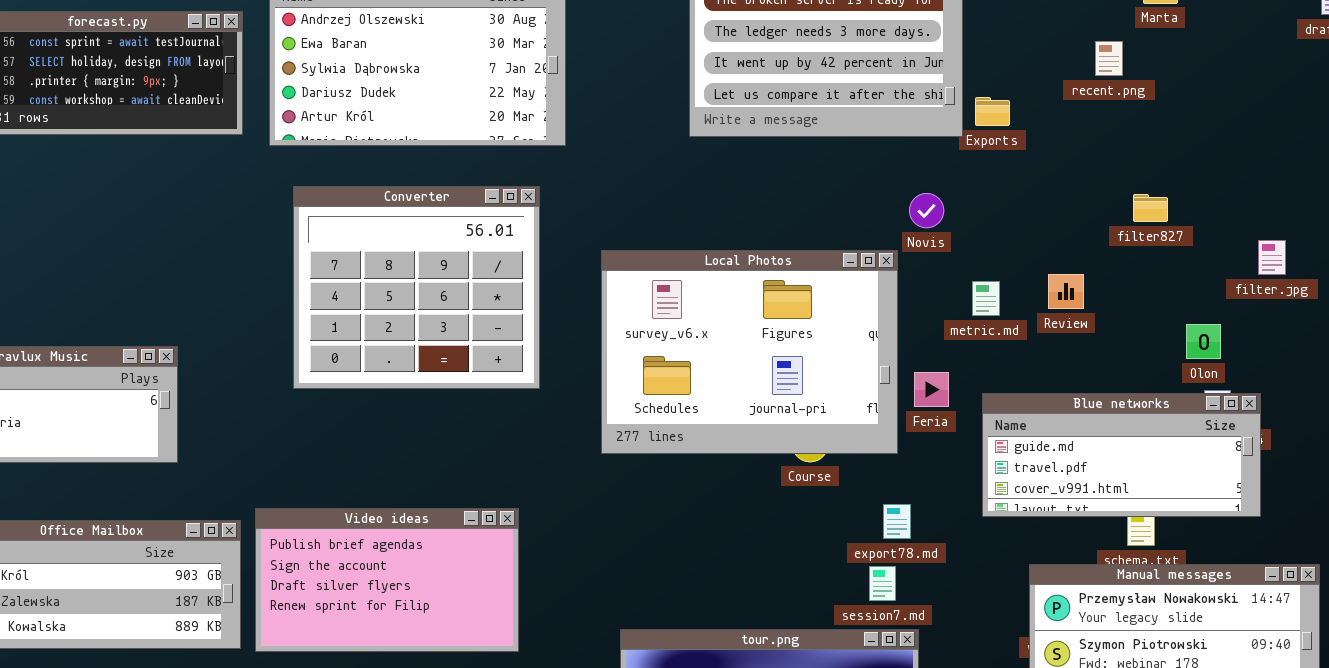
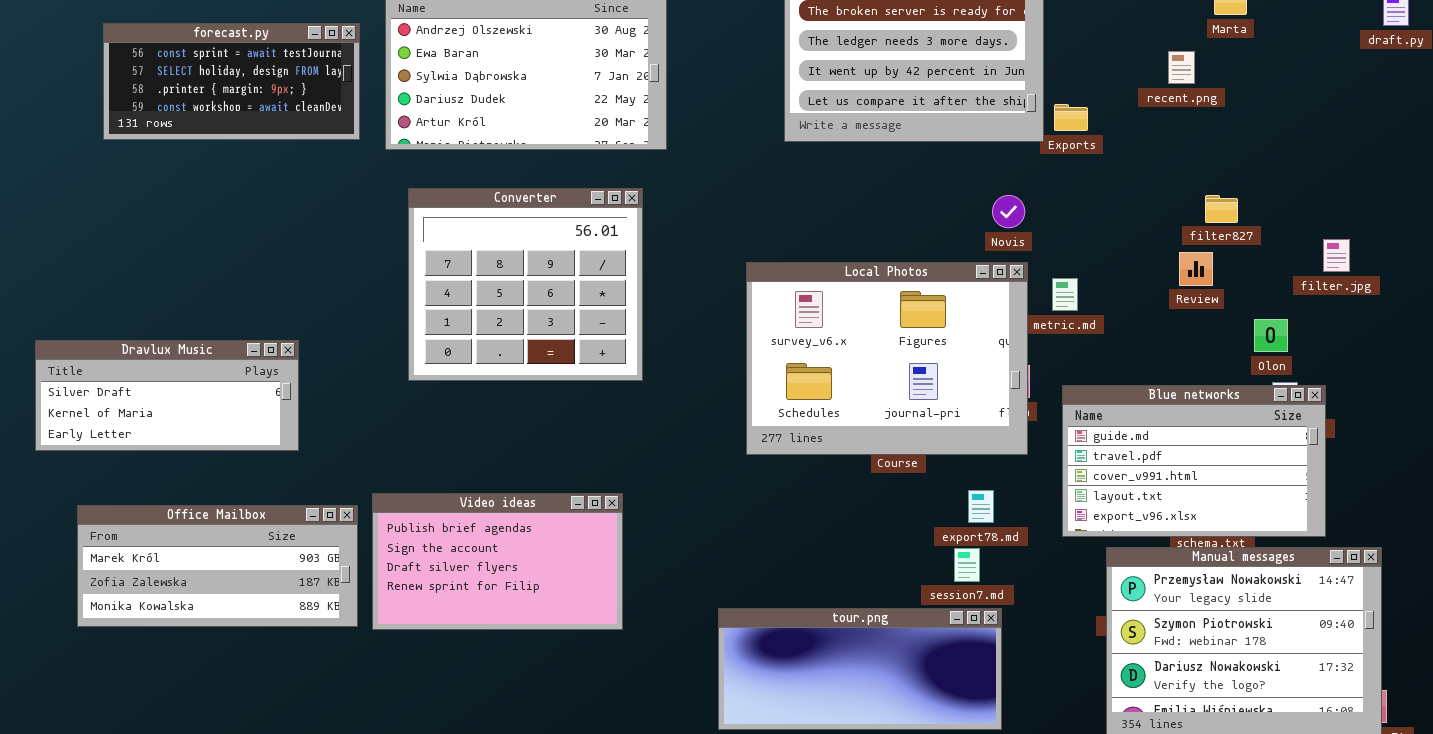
Local Photos: [601,250,898,454] -> [746,262,1028,455], moved
Review: [1048,274,1084,309] -> [1179,252,1213,286], moved
Blue networks: [982,393,1261,517] -> [1062,385,1326,537], resized

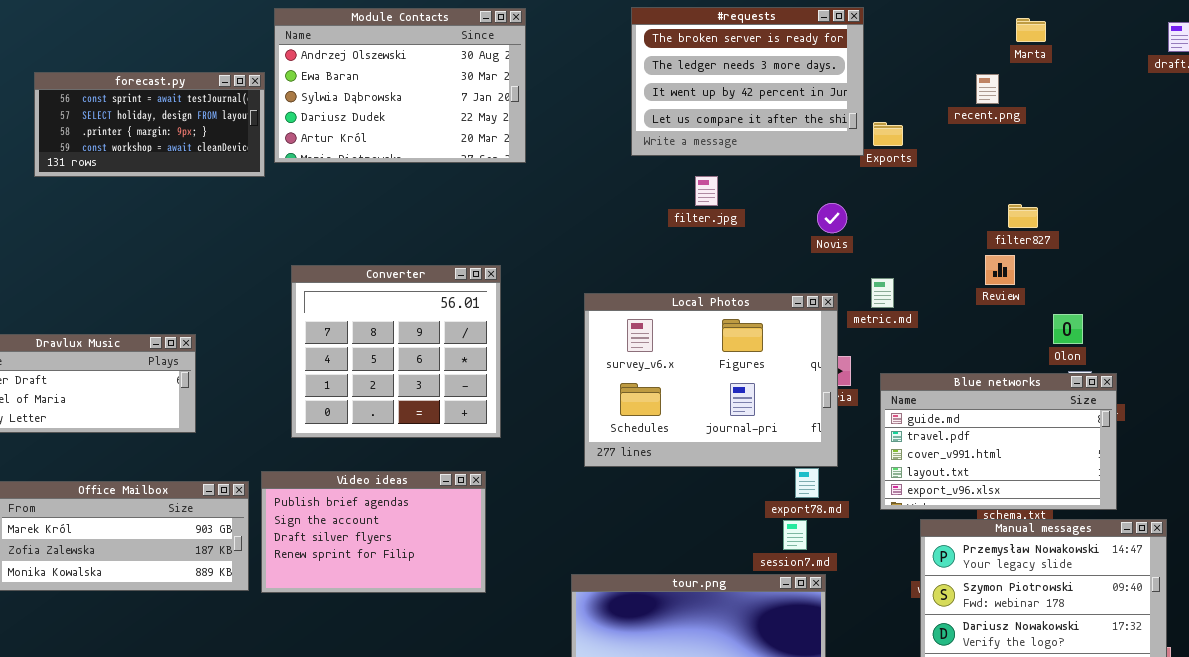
forecast.py: [103,23,360,140] -> [34,72,265,177], moved
Converter: [408,188,643,381] -> [291,265,501,438], moved
filter.jpg: [1323,239,1350,272] -> [695,176,718,206], moved
Local Photos: [746,262,1028,455] -> [584,293,838,467], moved

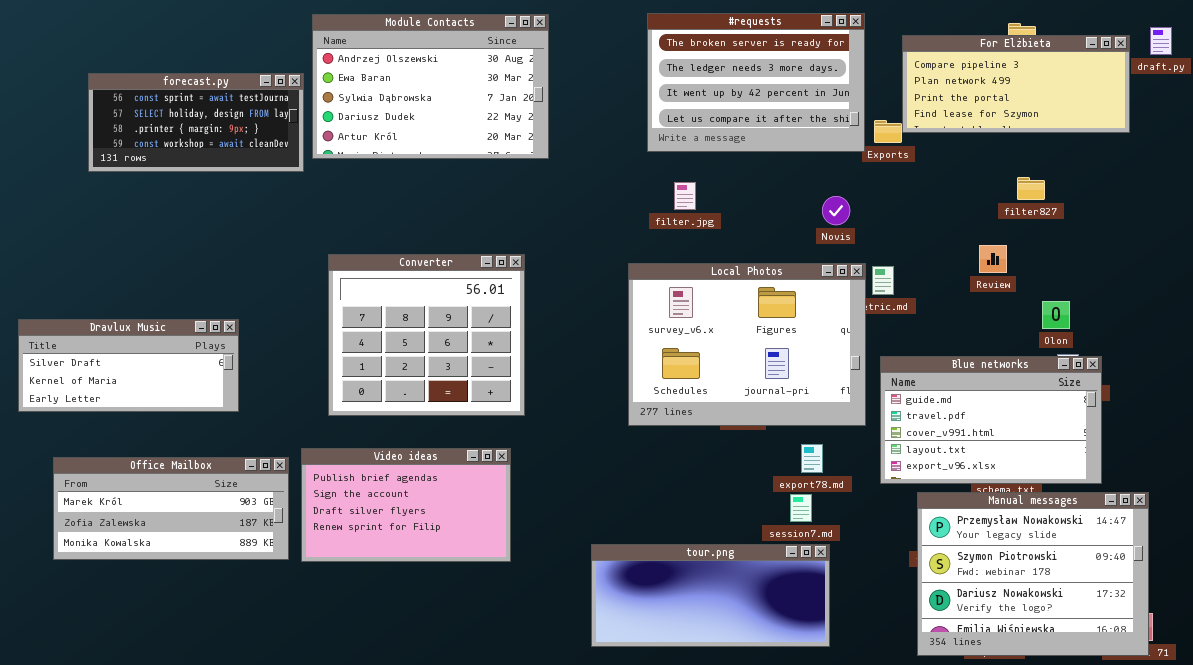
For Elżbieta: none -> [902,35,1130,133], opened
filter.jpg: [695,176,718,206] -> [674,182,696,210], moved
filter827: [1008,204,1038,228] -> [1017,177,1045,200], moved
Local Photos: [584,293,838,467] -> [628,263,866,426], moved

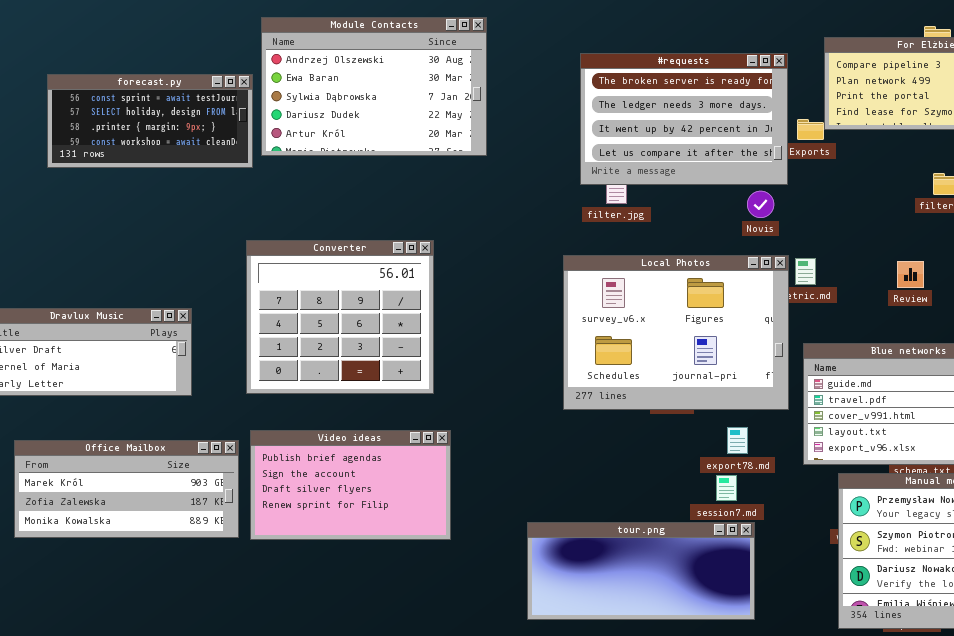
#requests: [647,13,865,152] -> [580,53,788,185], moved
Review: [979,245,1007,273] -> [897,261,924,288], moved
Converter: [328,254,525,416] -> [246,240,434,394], moved

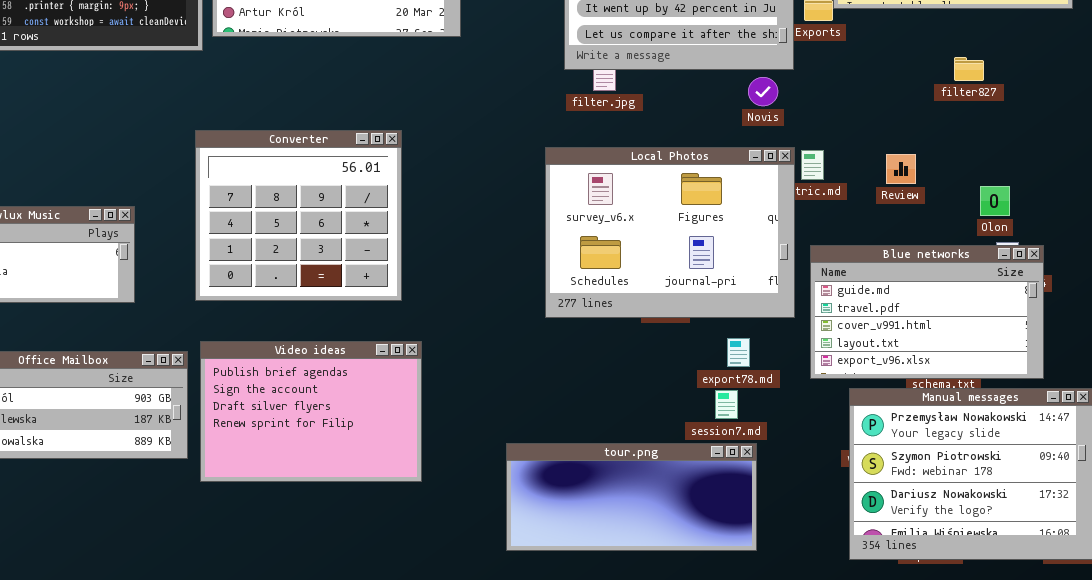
Review: [897,261,924,288] -> [886,154,916,184], moved
Video ideas: [250,430,451,540] -> [200,341,422,482], resized

